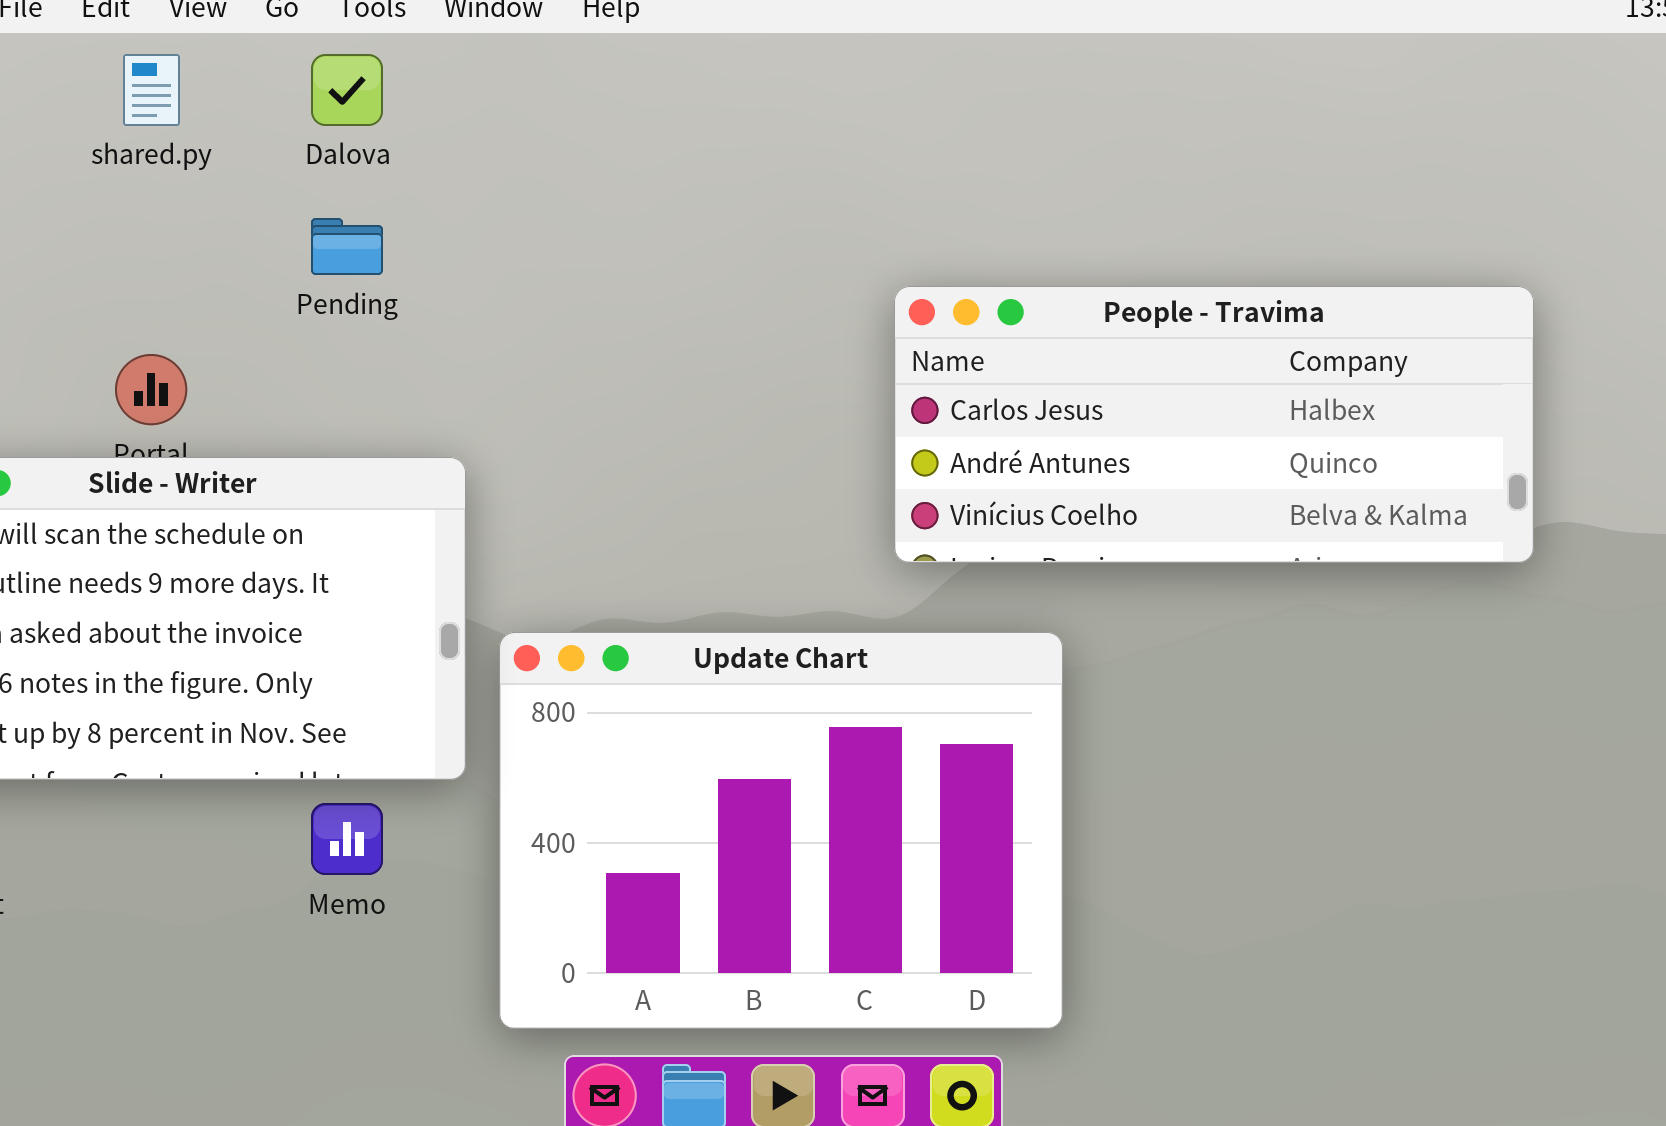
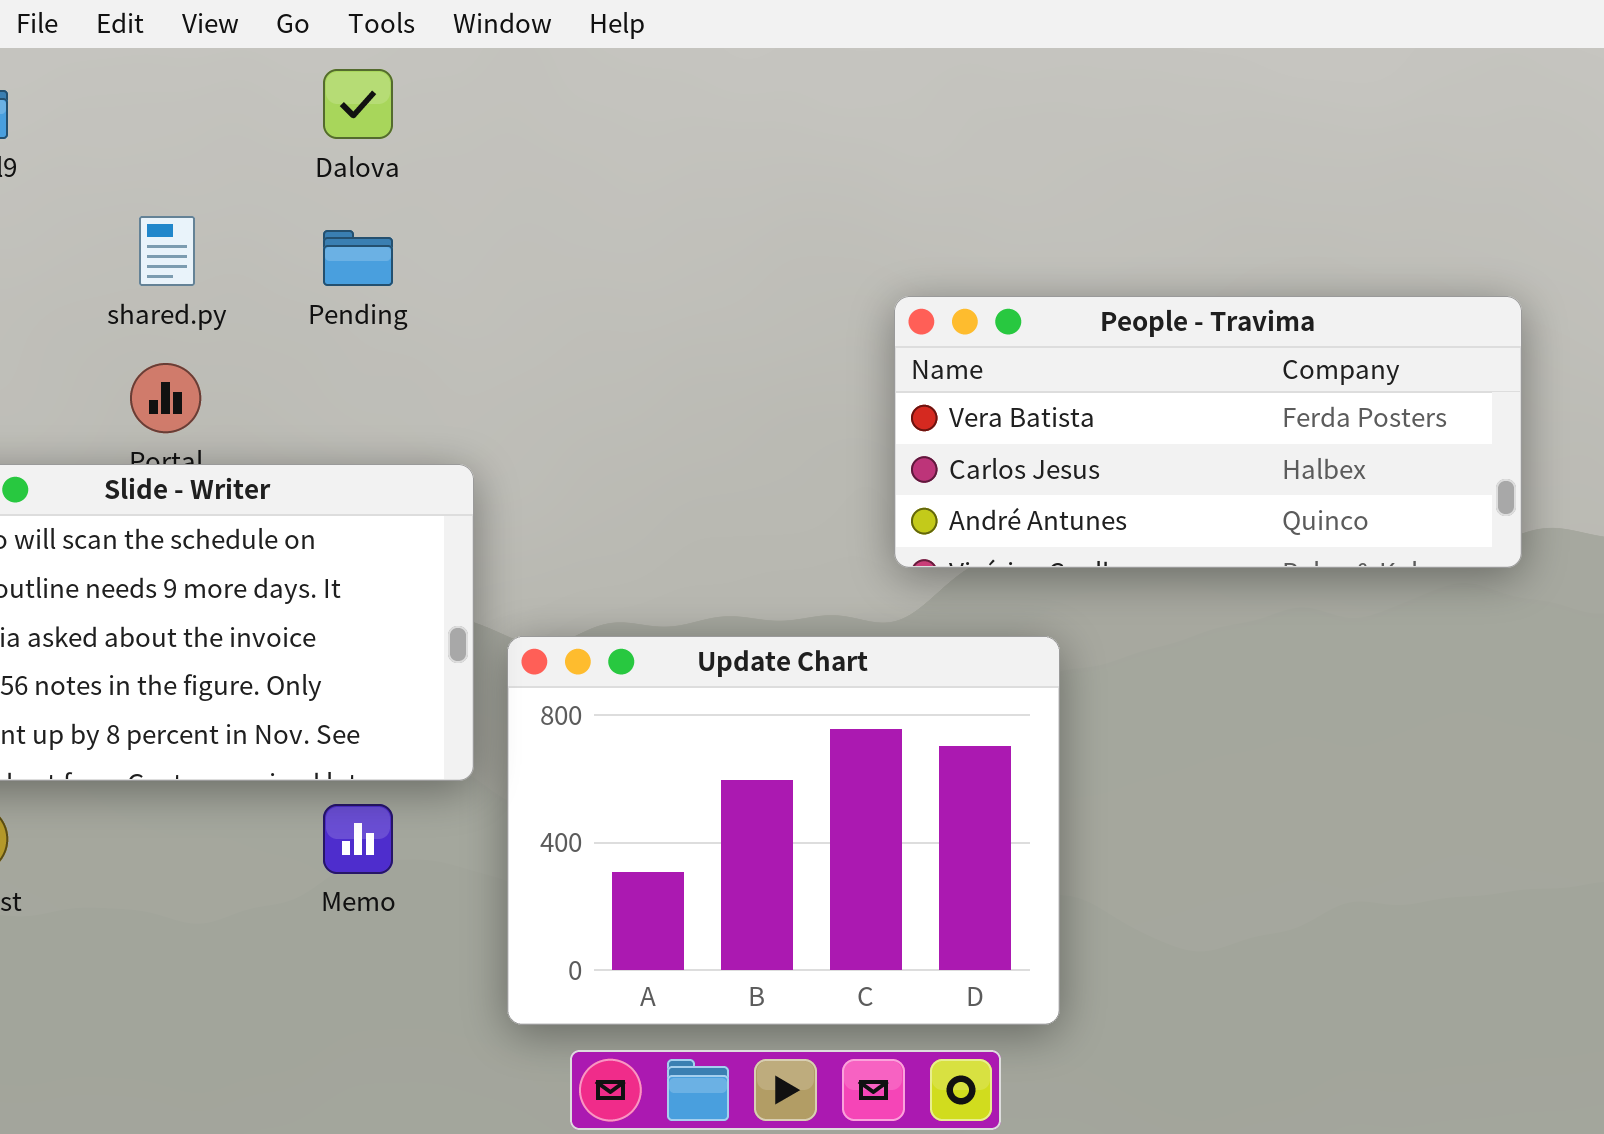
shared.py: [123,54,180,126] -> [139,216,195,286], moved
People - Travima: [894,286,1534,563] -> [894,296,1522,568], scrolled up 1 row

